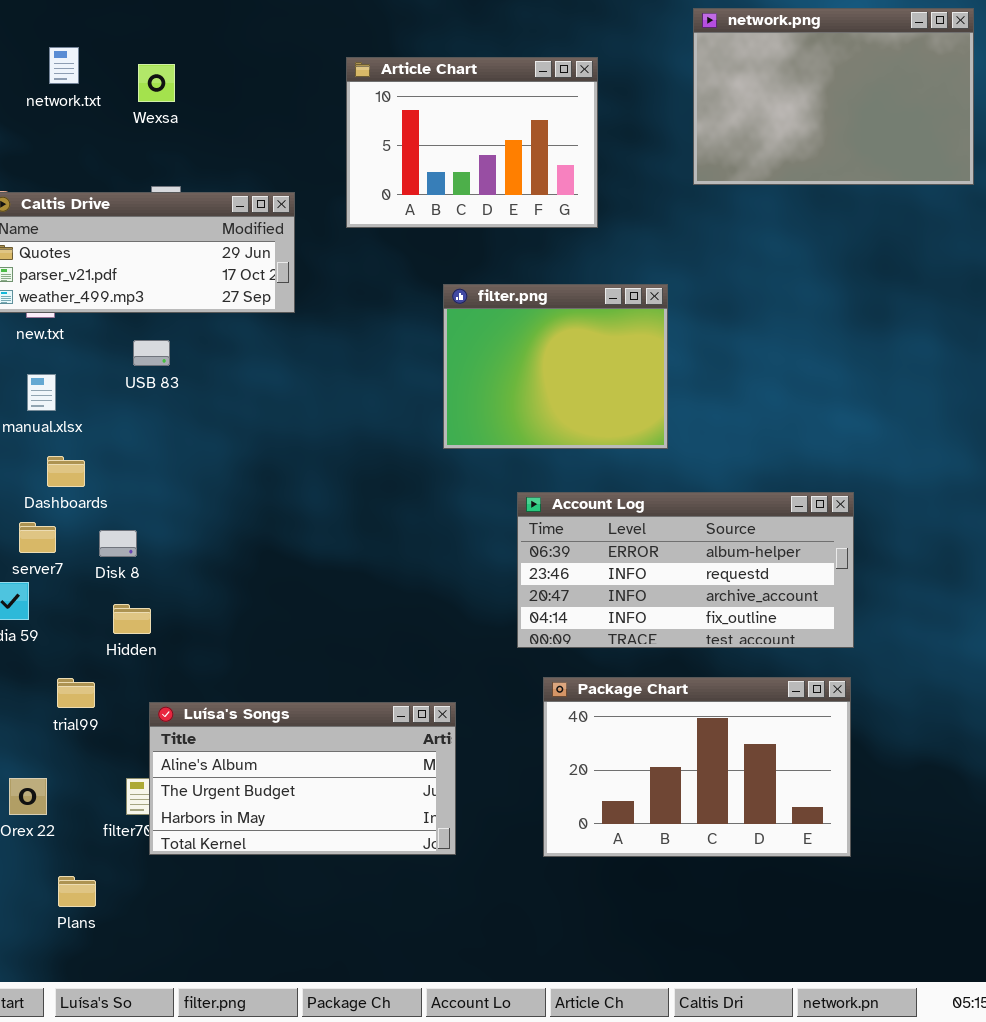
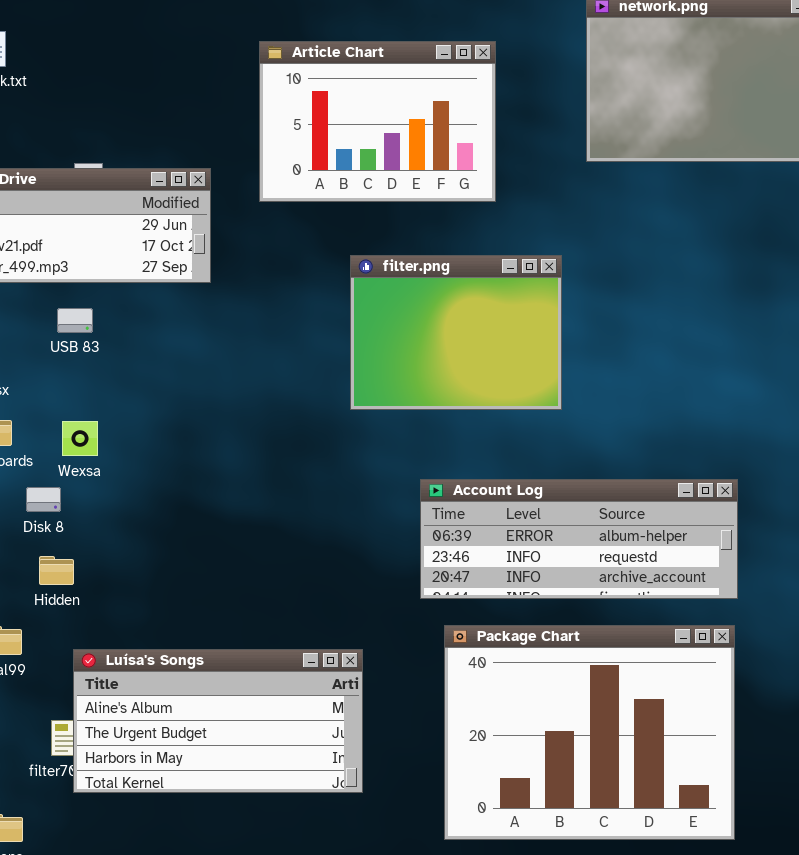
Wexsa: [138,64,175,102] -> [62,421,98,456], moved
Account Log: [517,492,854,648] -> [420,479,738,599], resized
Package Chart: [543,677,851,857] -> [444,625,735,840], resized

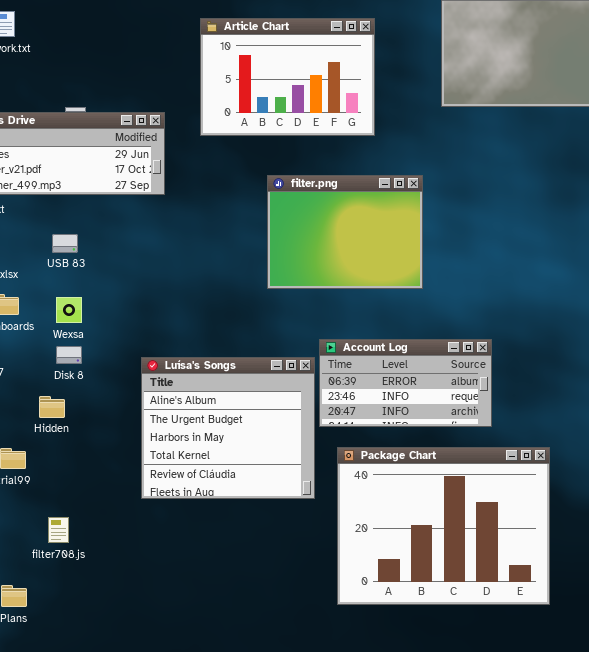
USB 83: [57,308,93,333] -> [52,234,78,253], moved
Account Log: [420,479,738,599] -> [319,339,492,427], resized
Disk 8: [26,487,61,512] -> [56,346,82,364], moved
Luísa's Songs: [73,649,363,793] -> [141,357,315,499], moved, resized

